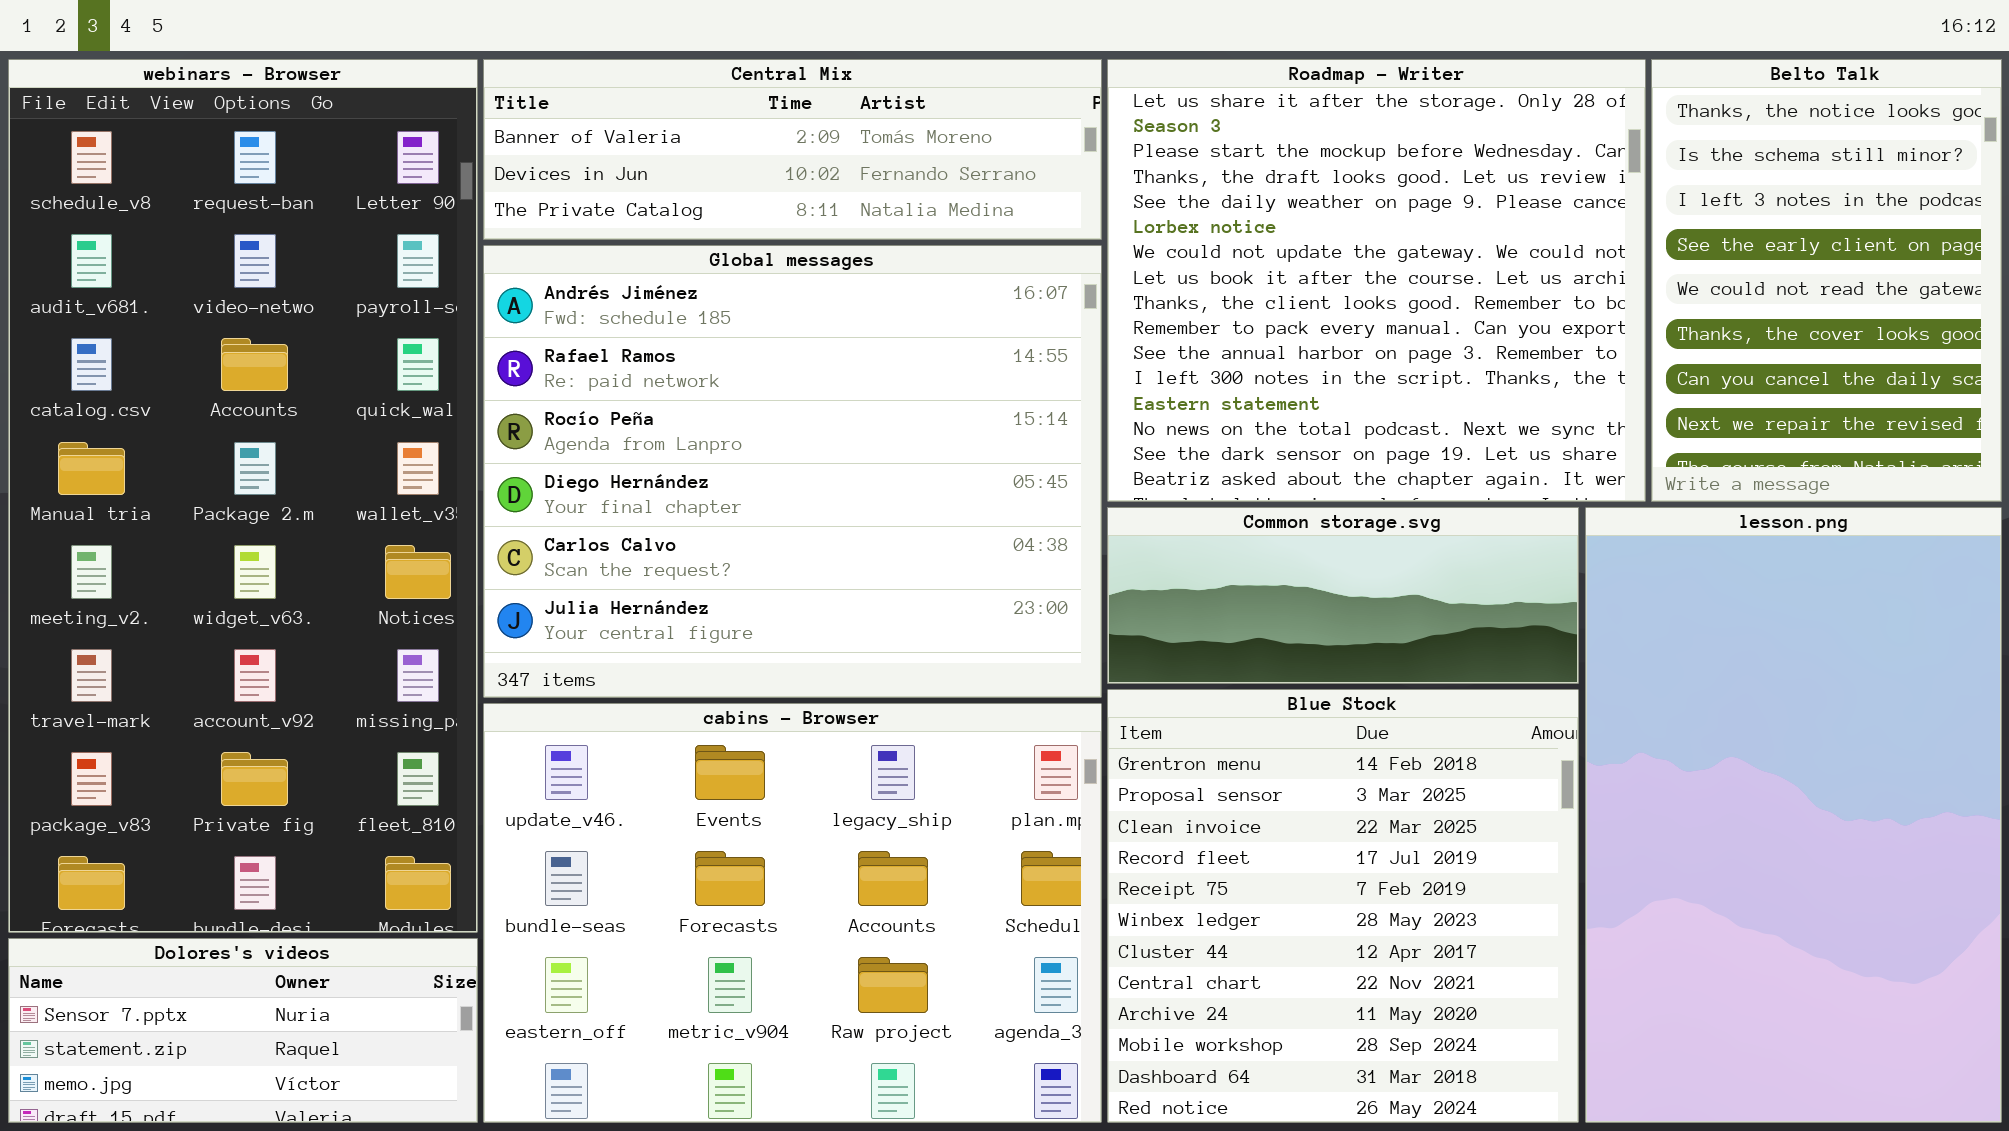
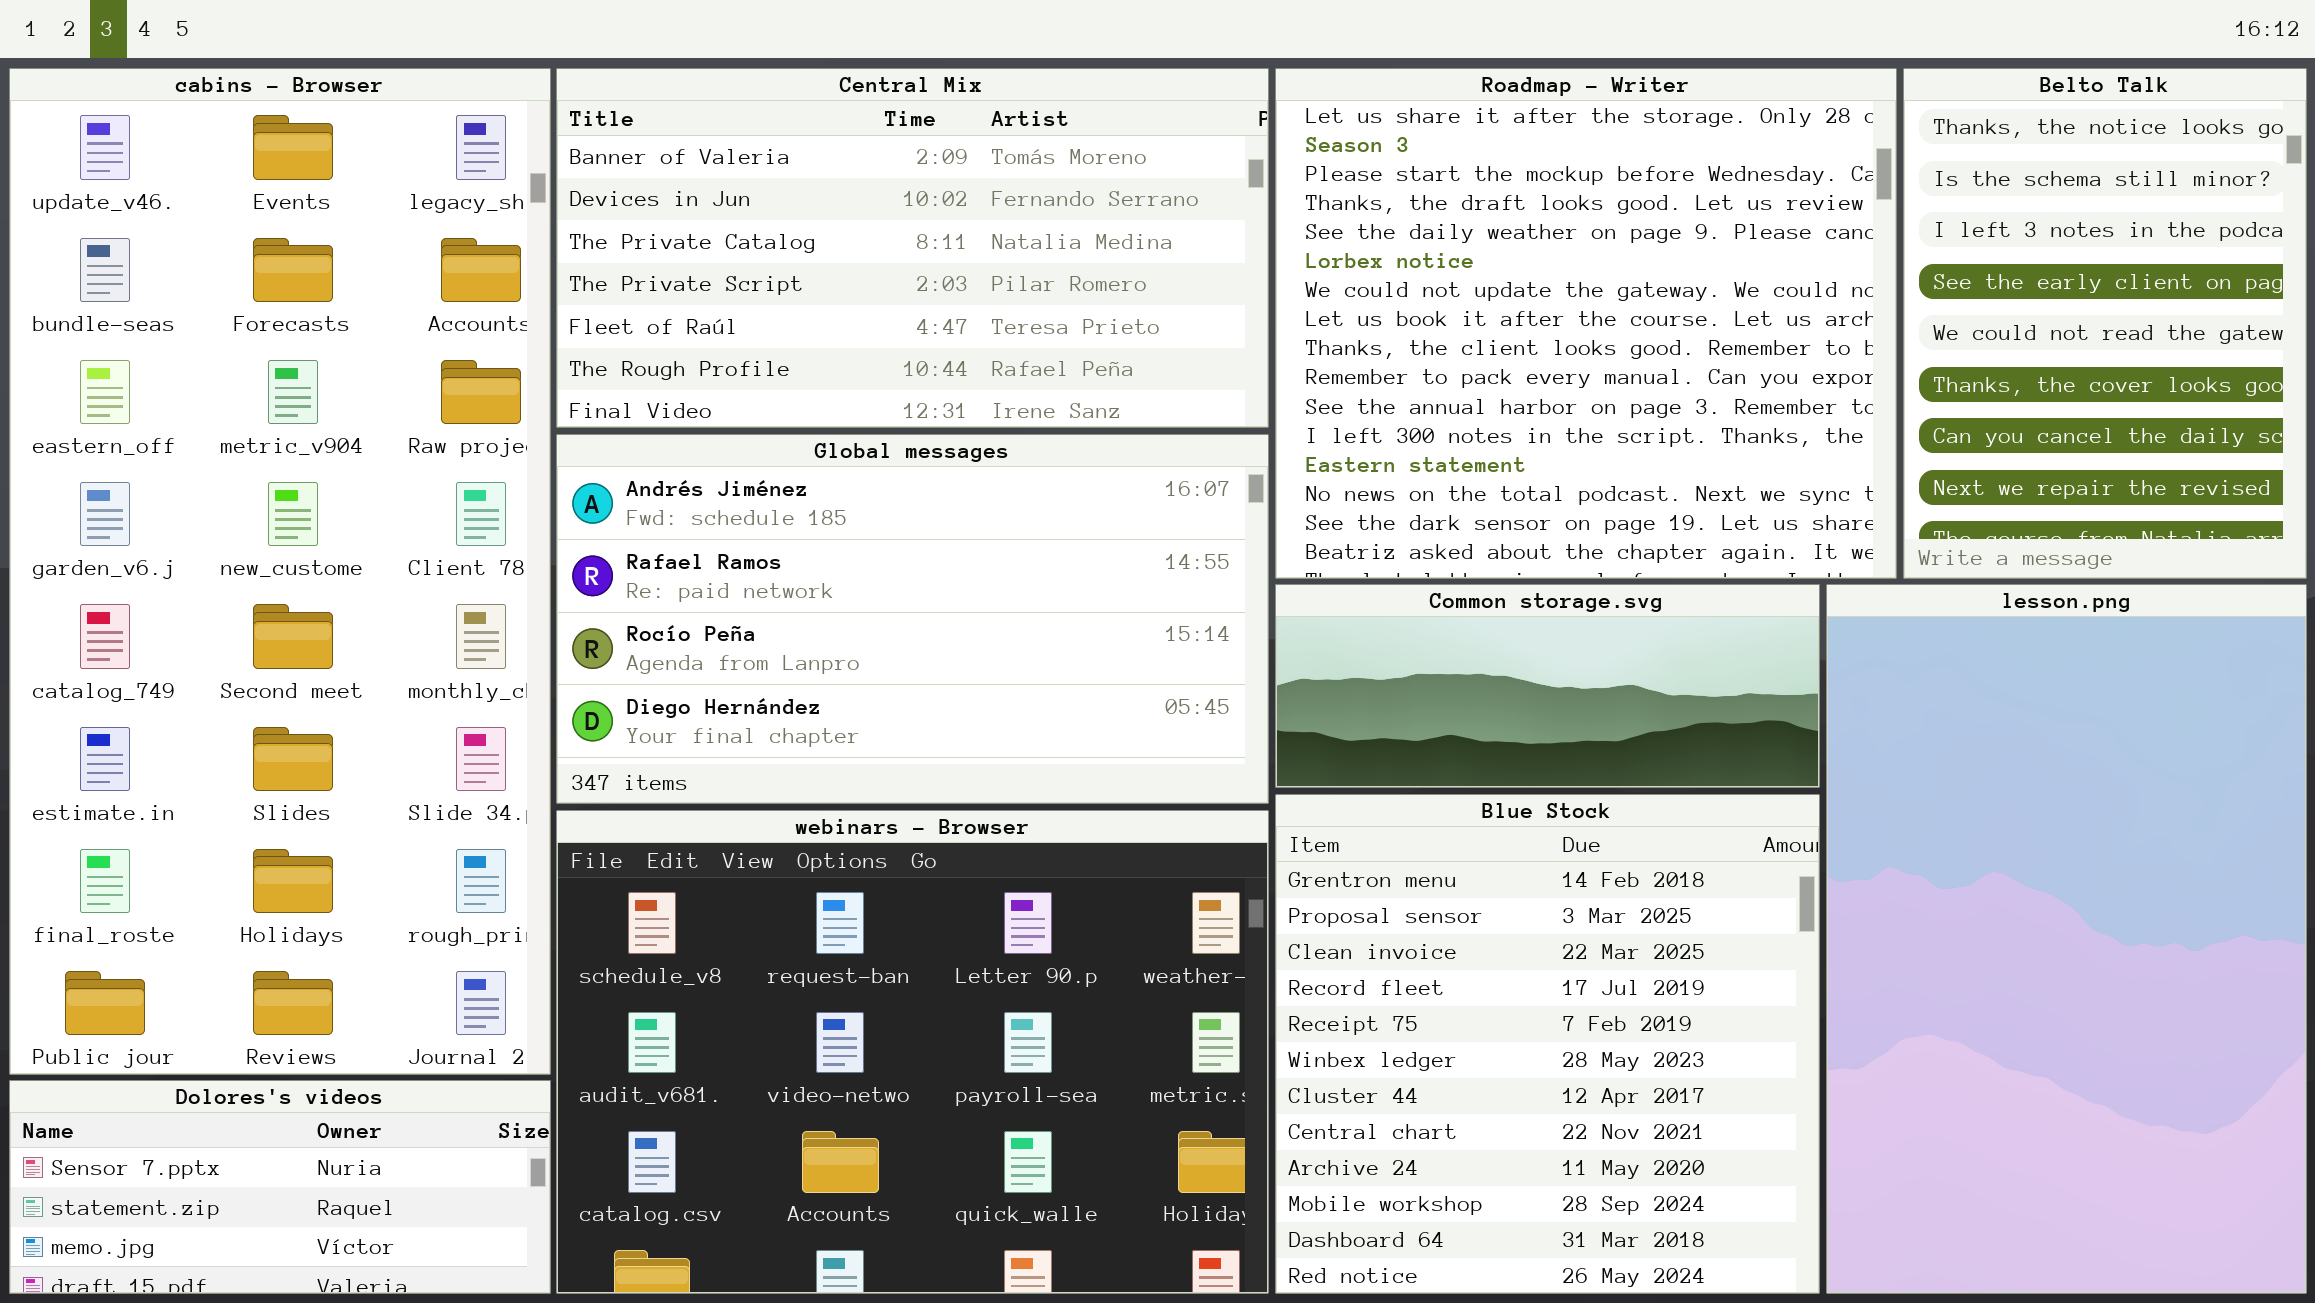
webinars - Browser: [8,59,478,933] -> [556,810,1269,1294], moved, resized
Central Mix: [483,59,1102,240] -> [556,68,1269,428], resized
Global messages: [483,245,1102,698] -> [556,434,1269,804], resized
cabins - Browser: [483,703,1102,1123] -> [9,68,551,1075], moved, resized

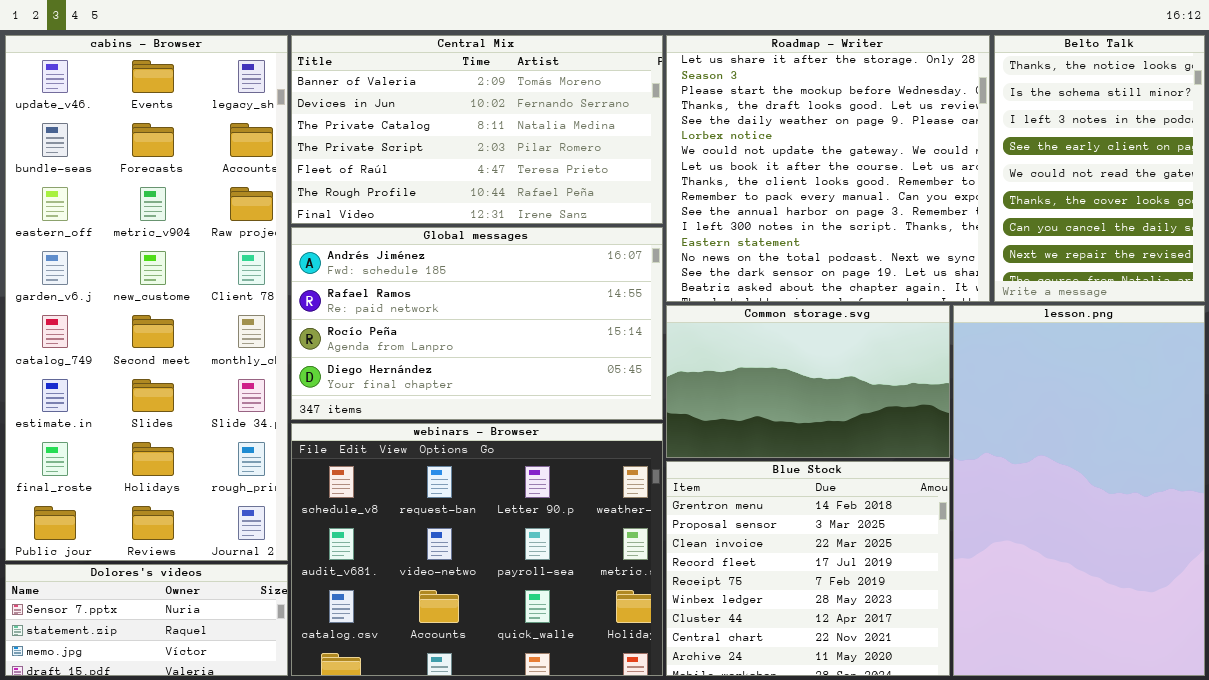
Common storage.svg: [1275,584,1820,788] -> [666,305,950,458], resized
Blue Stock: [1275,794,1820,1294] -> [666,461,950,676], resized

